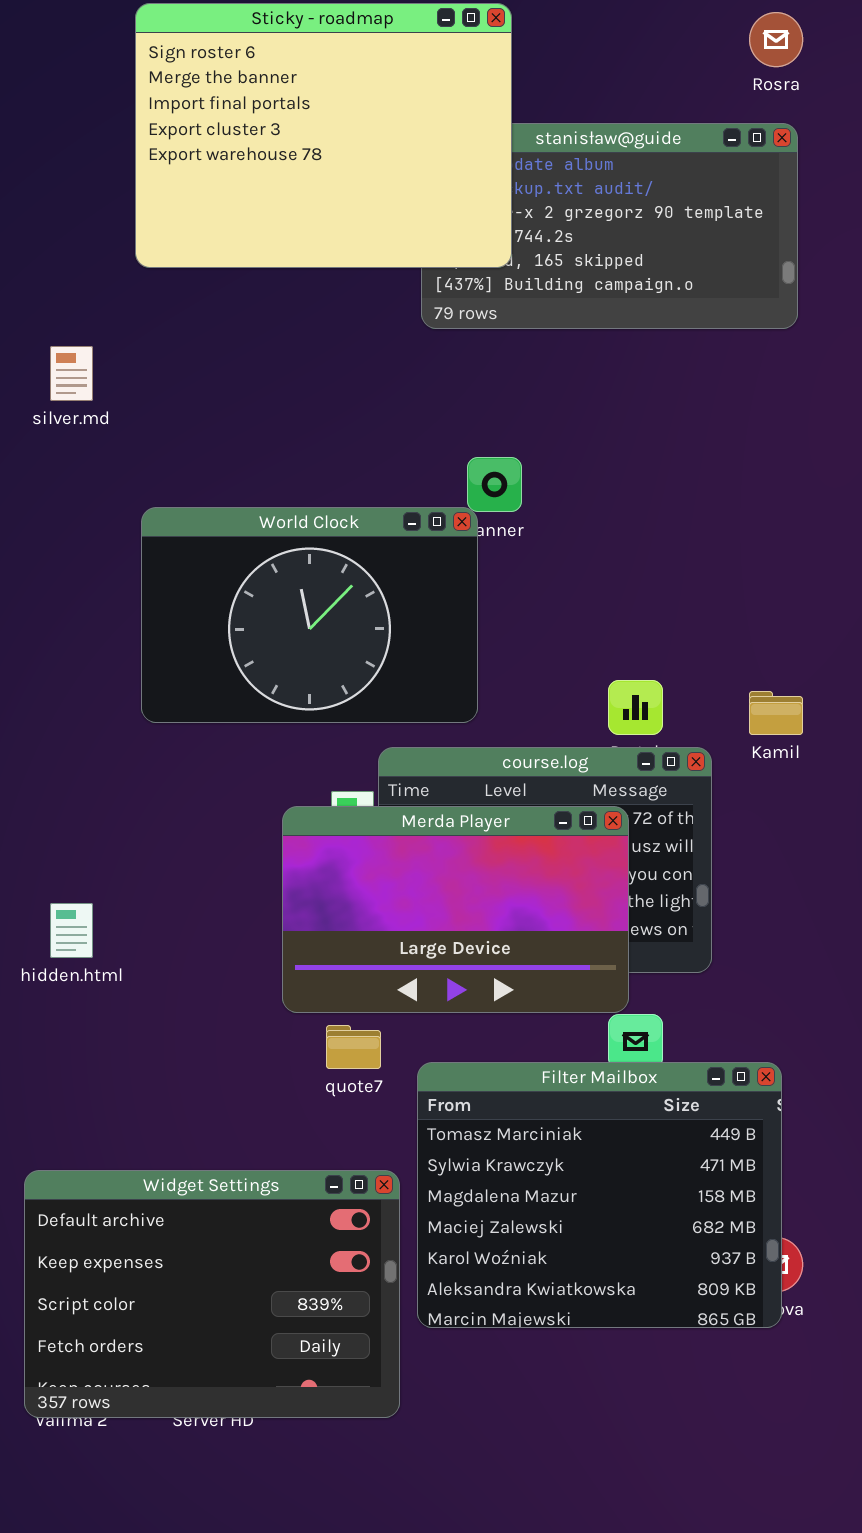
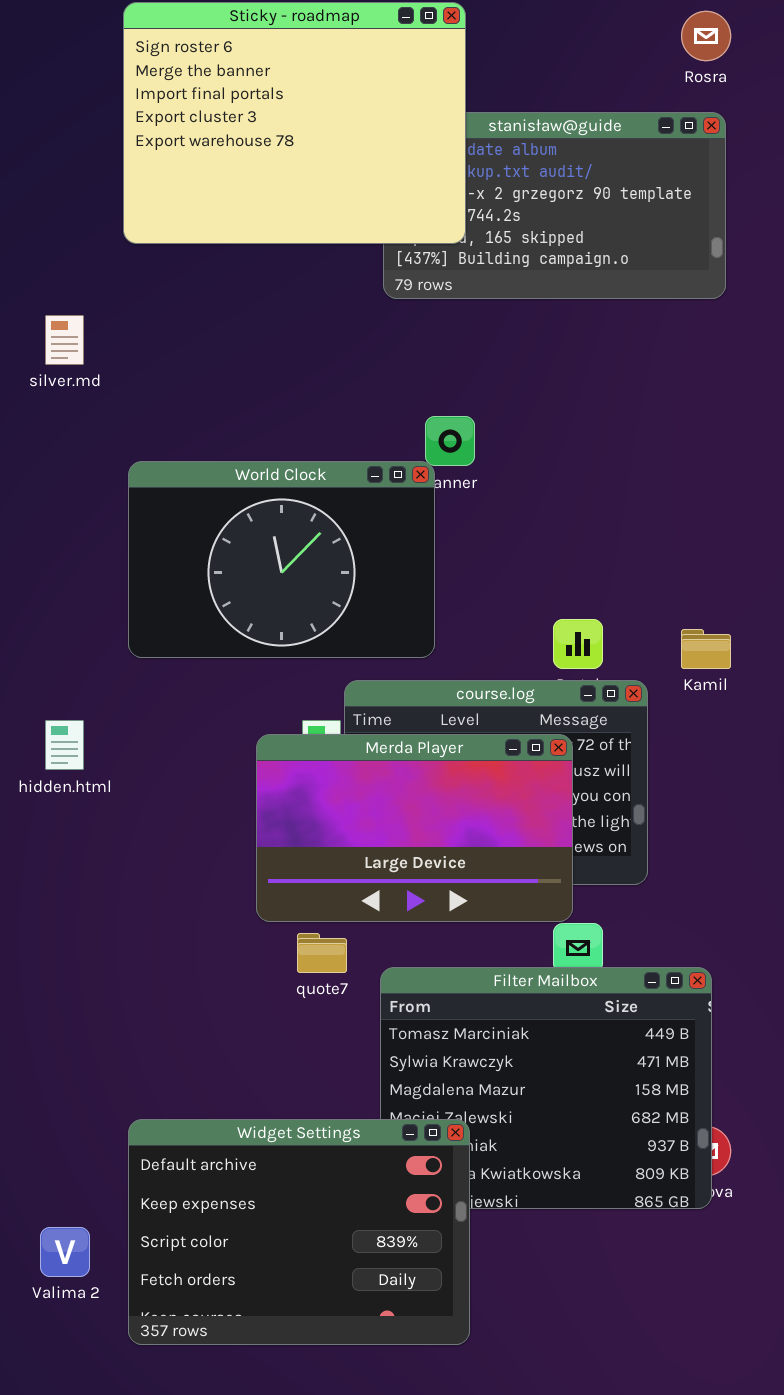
hidden.html: [50,903,93,958] -> [45,720,84,770], moved
Widget Settings: [24,1170,400,1418] -> [128,1119,470,1345], moved

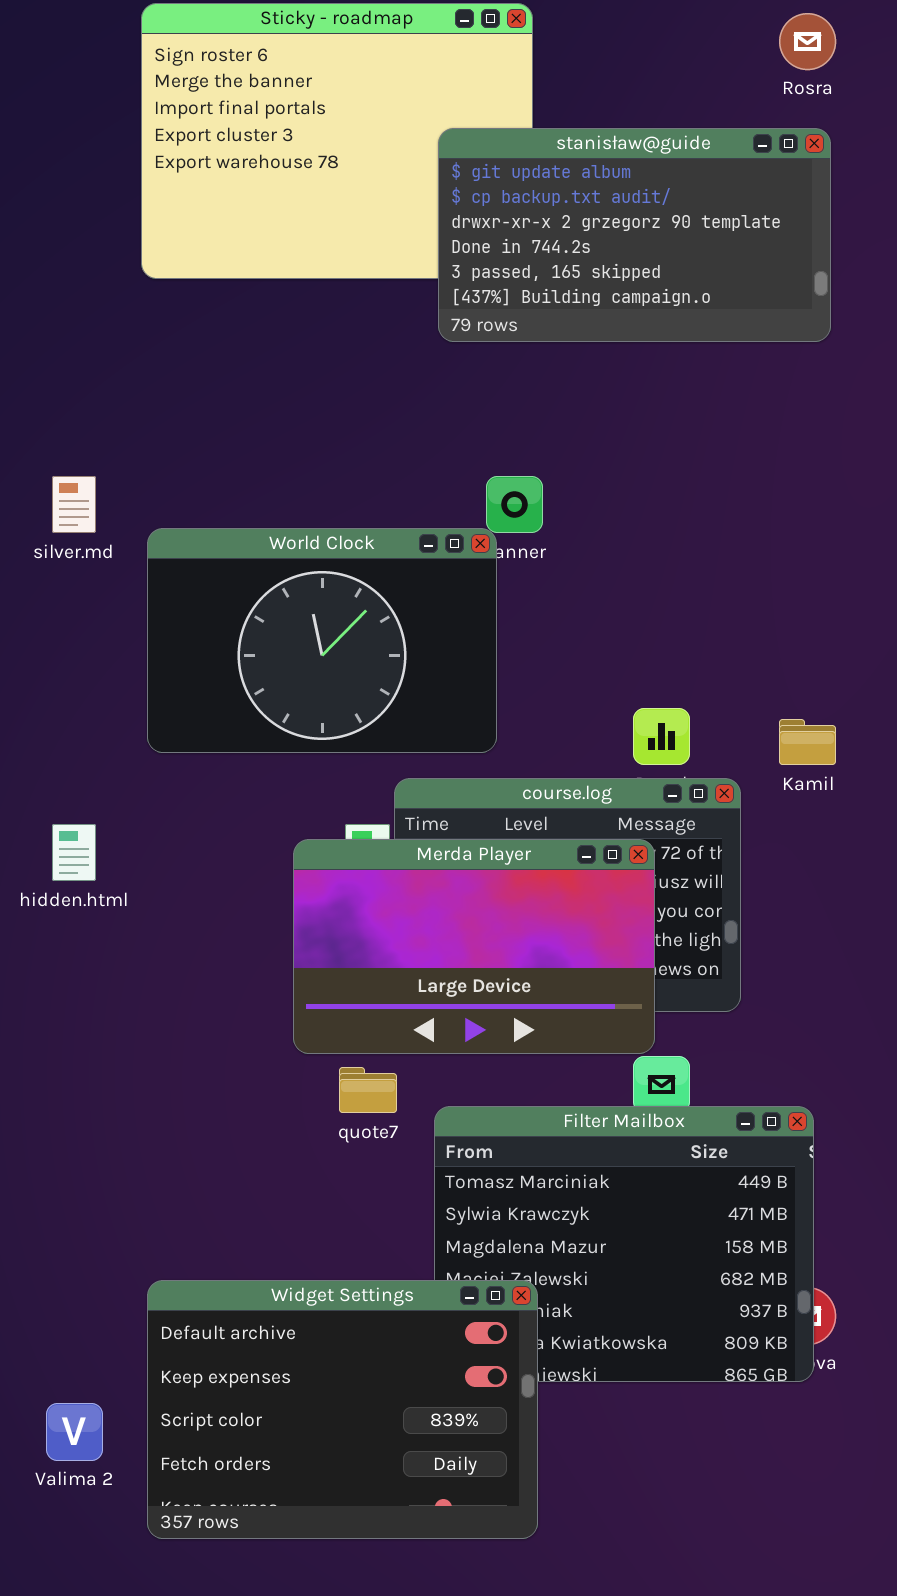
stanisław@guide: [383,112,726,299] -> [438,128,831,342], raised
silver.md: [45,315,84,365] -> [52,476,96,533], moved

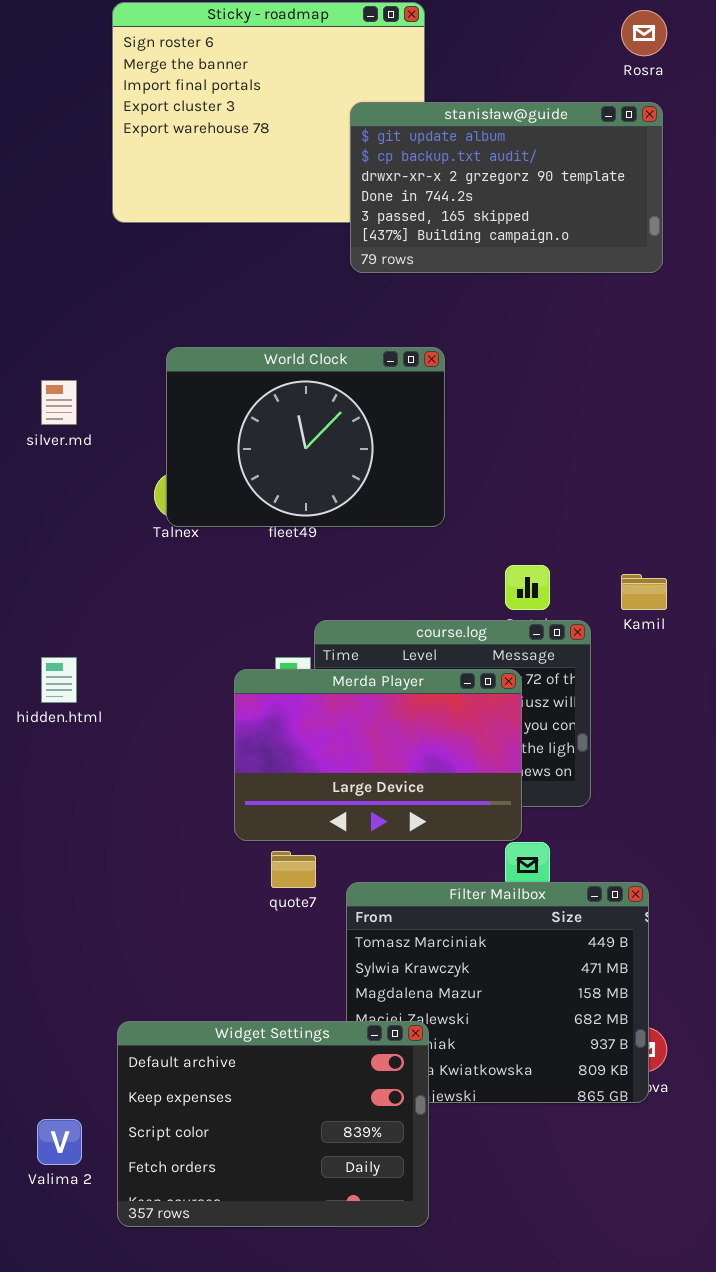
World Clock: [147,528,497,753] -> [166,347,445,527], moved

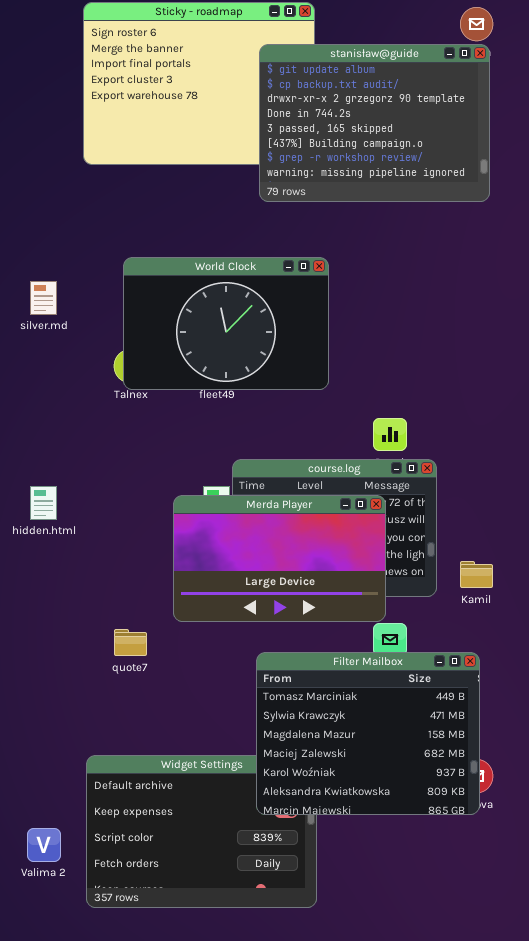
stanisław@guide: [350,102,663,273] -> [259,44,490,202], resized
Kamil: [621,574,667,610] -> [460,561,493,588], moved
quote7: [271,851,316,888] -> [114,629,147,656], moved
Filter Mailbox: [346,882,649,1103] -> [256,652,480,815], raised

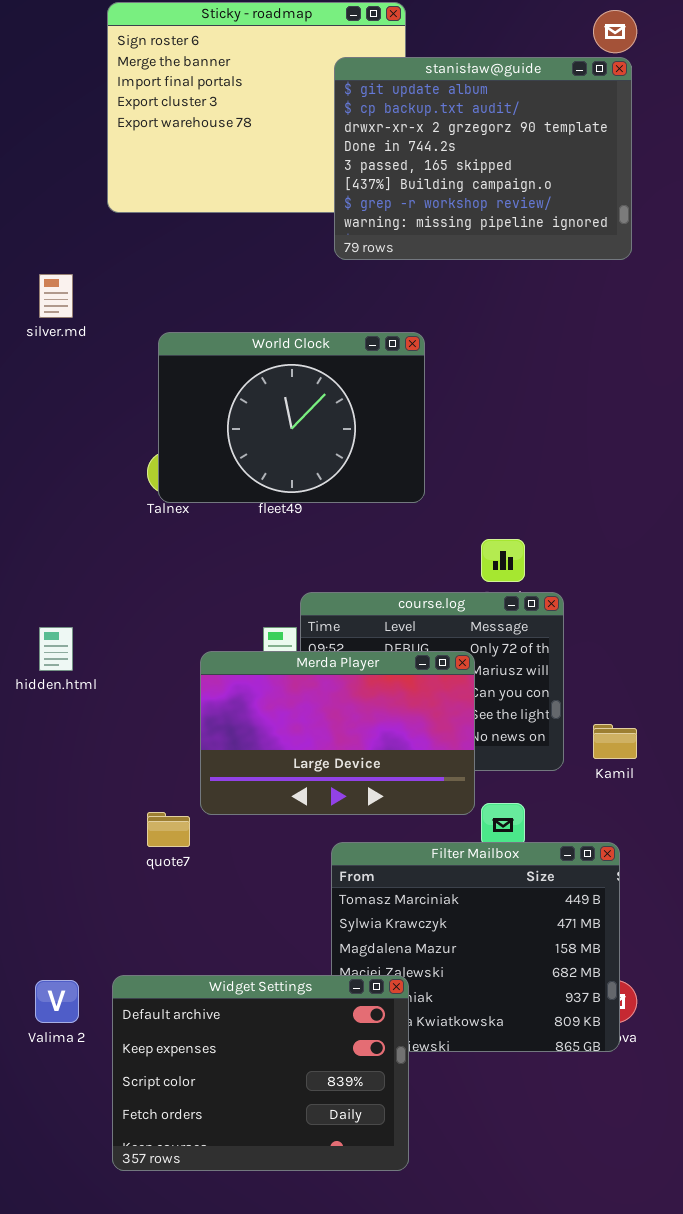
silver.md: [30,281,57,315] -> [39,274,73,318], moved
Merda Player: [173,495,386,622] -> [200,651,475,815], moved
Widget Settings: [86,755,317,908] -> [112,975,409,1171], raised
Valima 2: [27,828,61,862] -> [35,980,79,1023], moved

